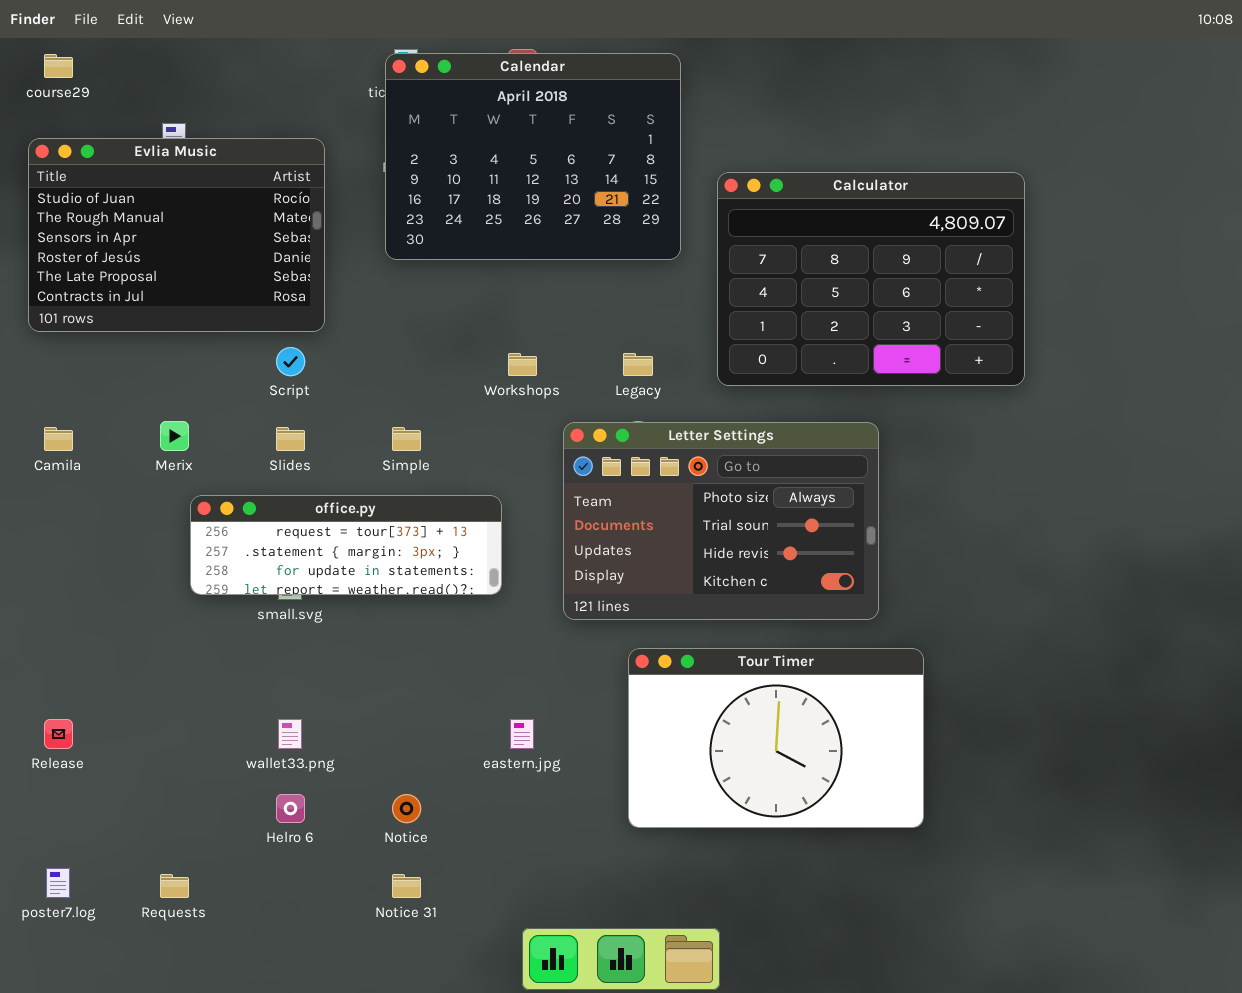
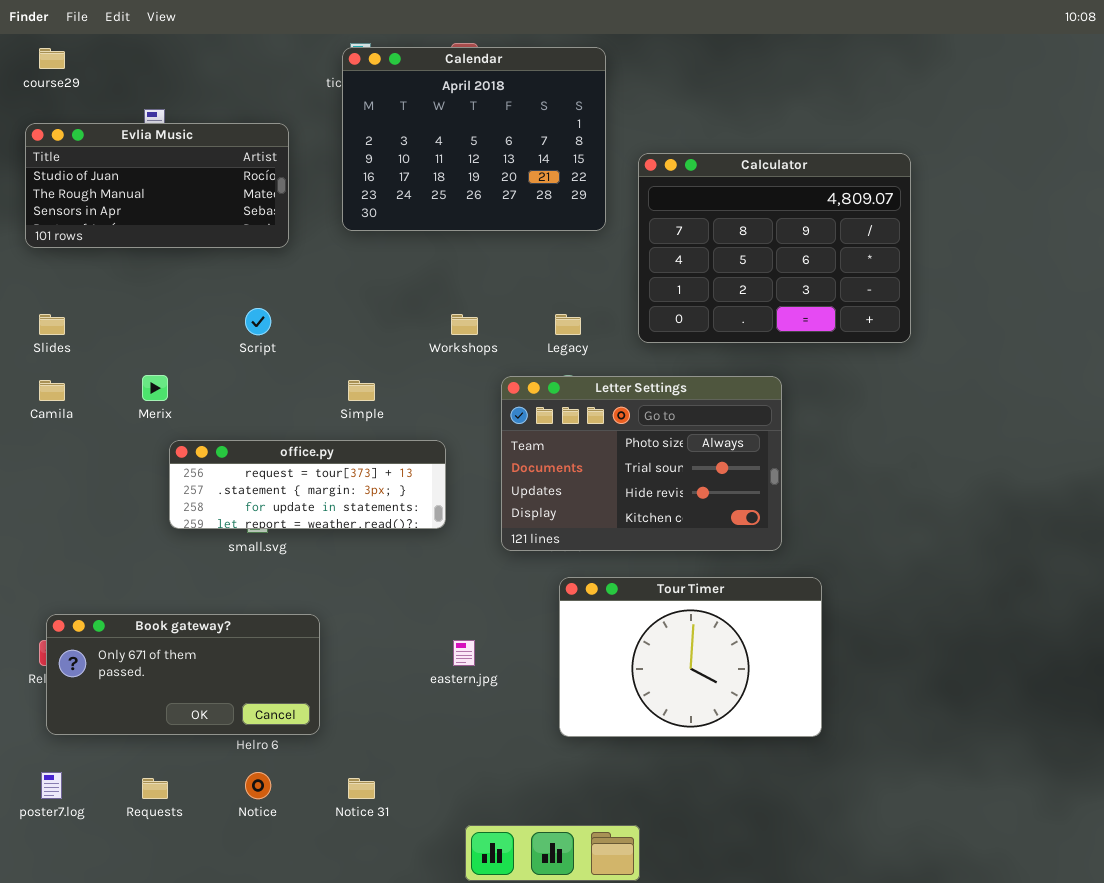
Evlia Music: [28,138,325,332] -> [25,123,289,248], resized
Slides: [276,427,305,451] -> [39,314,65,335], moved
Book gateway?: none -> [46,614,320,735], opened
Notice: [392,794,421,823] -> [245,772,271,799], moved

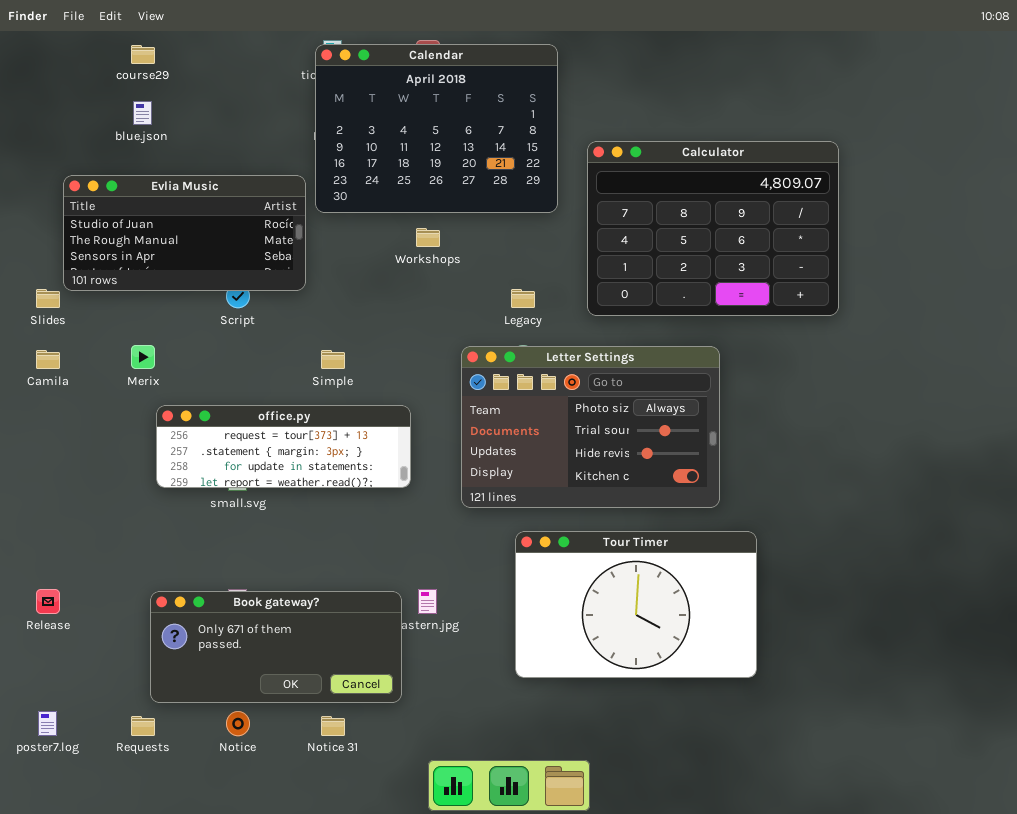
course29: [39,48,65,69] -> [131,45,155,64], moved
Evlia Music: [25,123,289,248] -> [63,175,306,291], moved
Workshops: [451,314,478,335] -> [416,228,440,247], moved
Book gateway?: [46,614,320,735] -> [150,591,402,703], moved

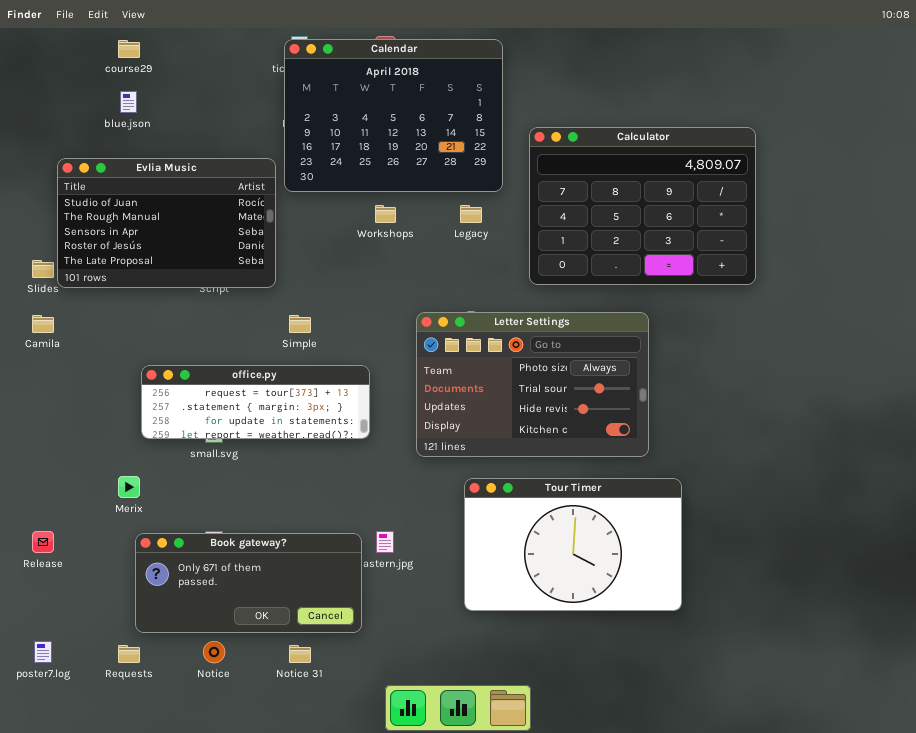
Evlia Music: [63,175,306,291] -> [57,158,276,288], resized
Legacy: [511,289,535,308] -> [460,205,482,223], moved
Merix: [131,345,155,369] -> [118,476,140,498], moved

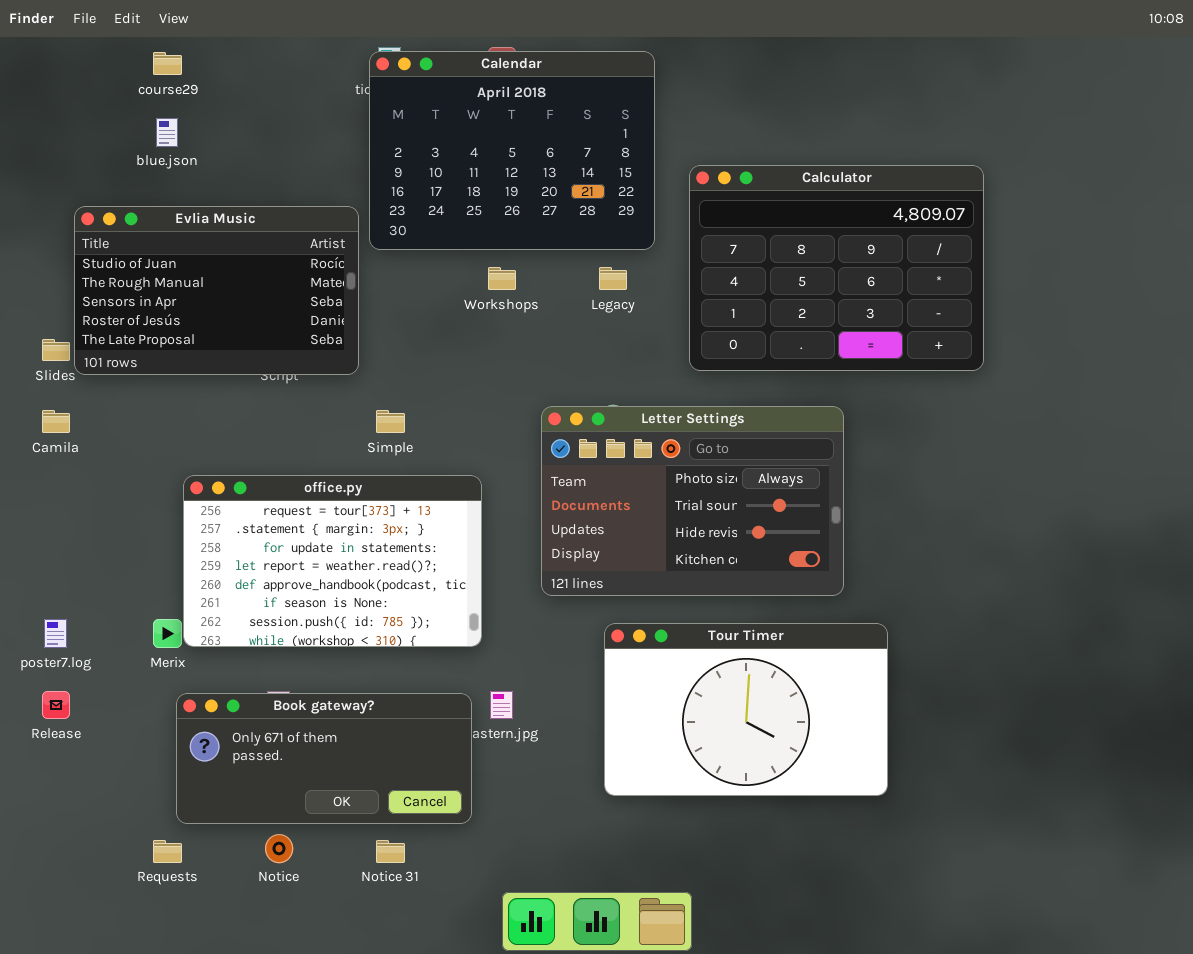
office.py: [141,365,370,439] -> [183,475,482,647], resized
poster7.log: [34,641,52,663] -> [44,619,67,648], moved

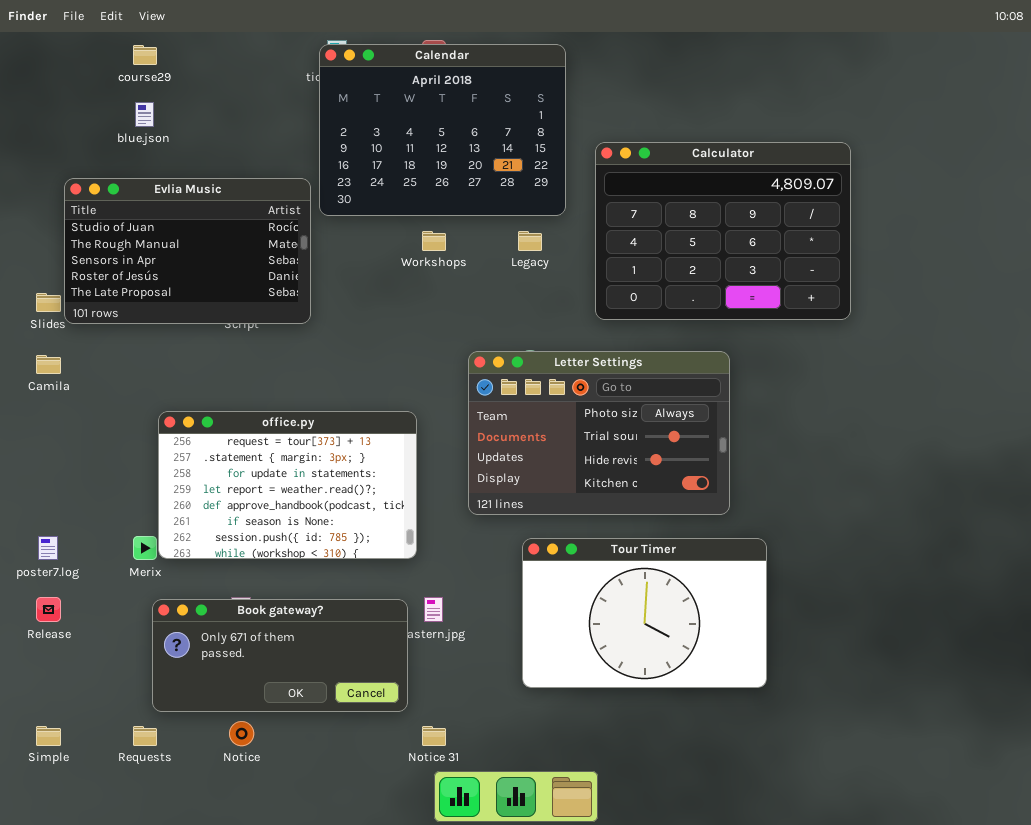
Simple: [376,410,405,433] -> [36,726,61,746], moved
Notice 31: [376,840,405,863] -> [422,726,446,746], moved

